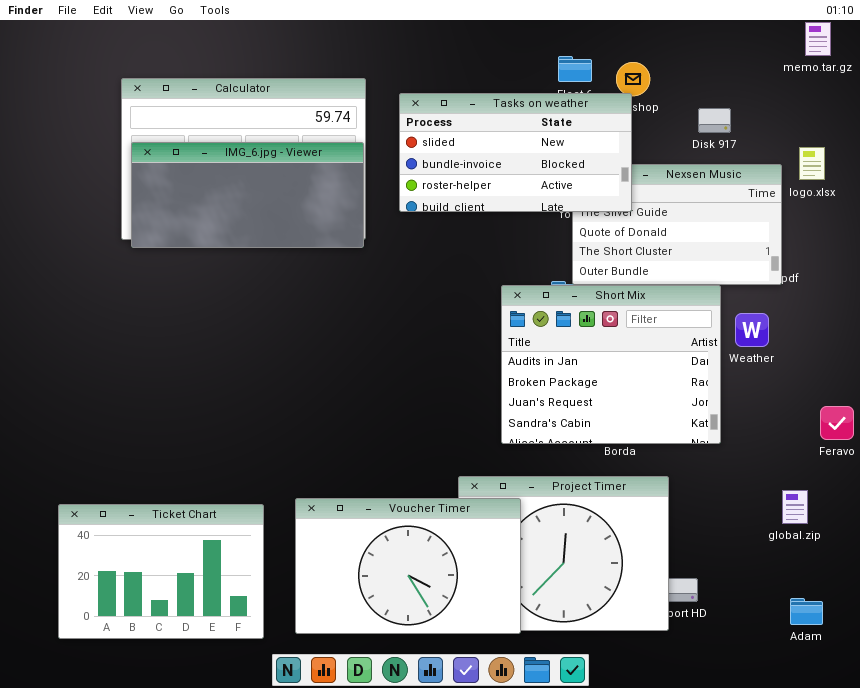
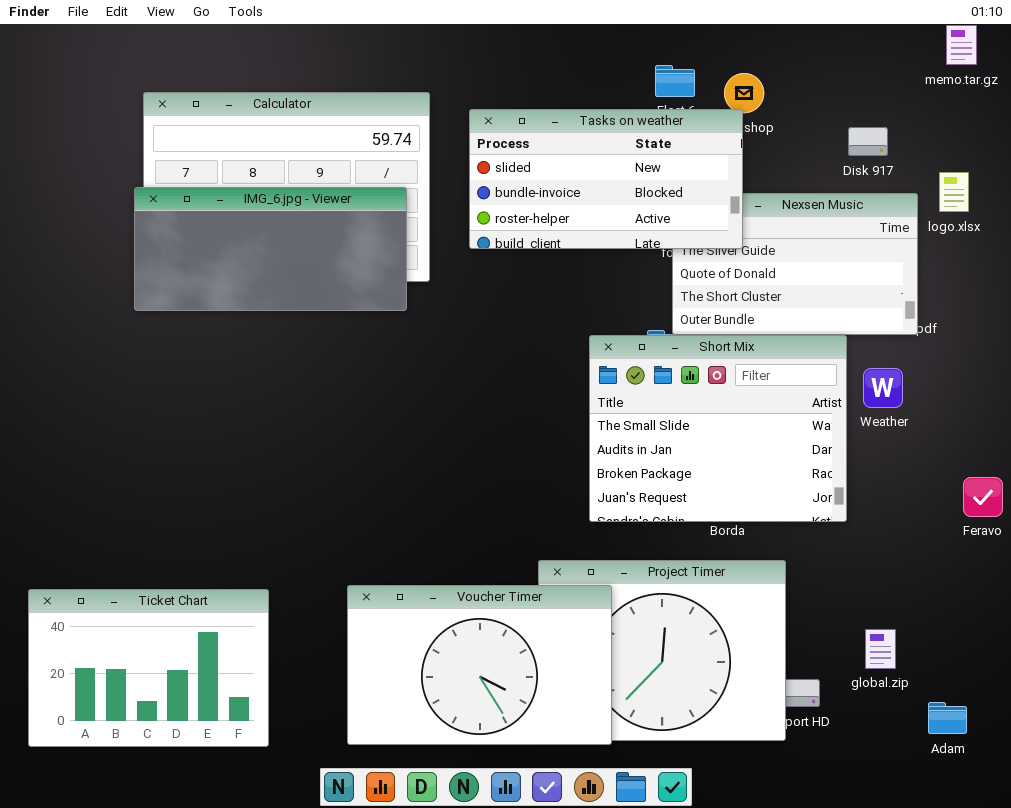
Disk 917: [698,108,731,133] -> [848,127,888,156], moved
IMG_6.jpg - Viewer: [131,142,364,248] -> [134,187,407,311], moved
Short Mix: [501,285,721,444] -> [589,335,847,522], scrolled up 1 row
global.zip: [782,490,808,524] -> [865,629,896,669], moved
Ticket Chart: [58,504,264,639] -> [28,589,269,747], moved

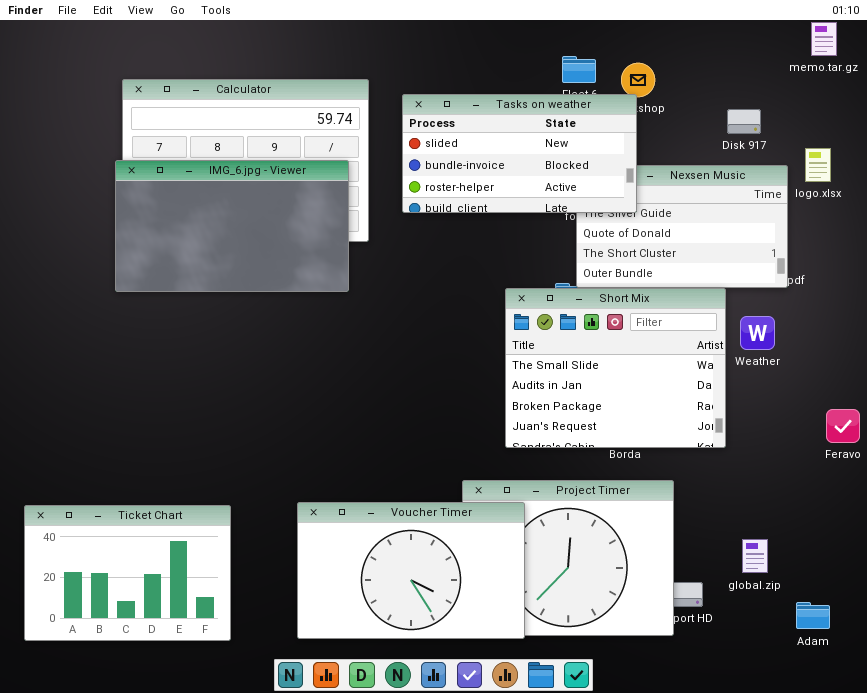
IMG_6.jpg - Viewer: [134,187,407,311] -> [115,160,349,292], resized

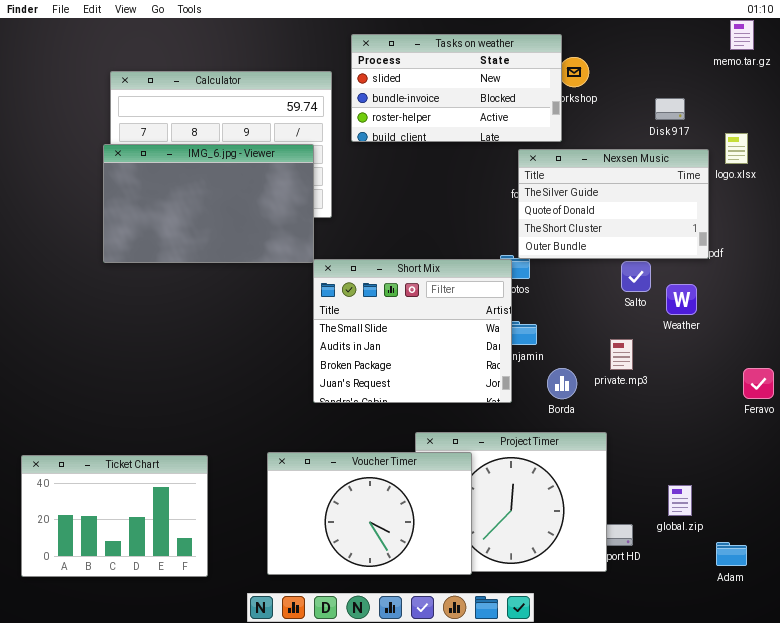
Tasks on weather: [402,94,637,213] -> [351,34,562,142], moved
Short Mix: [505,288,726,448] -> [313,259,512,403], moved

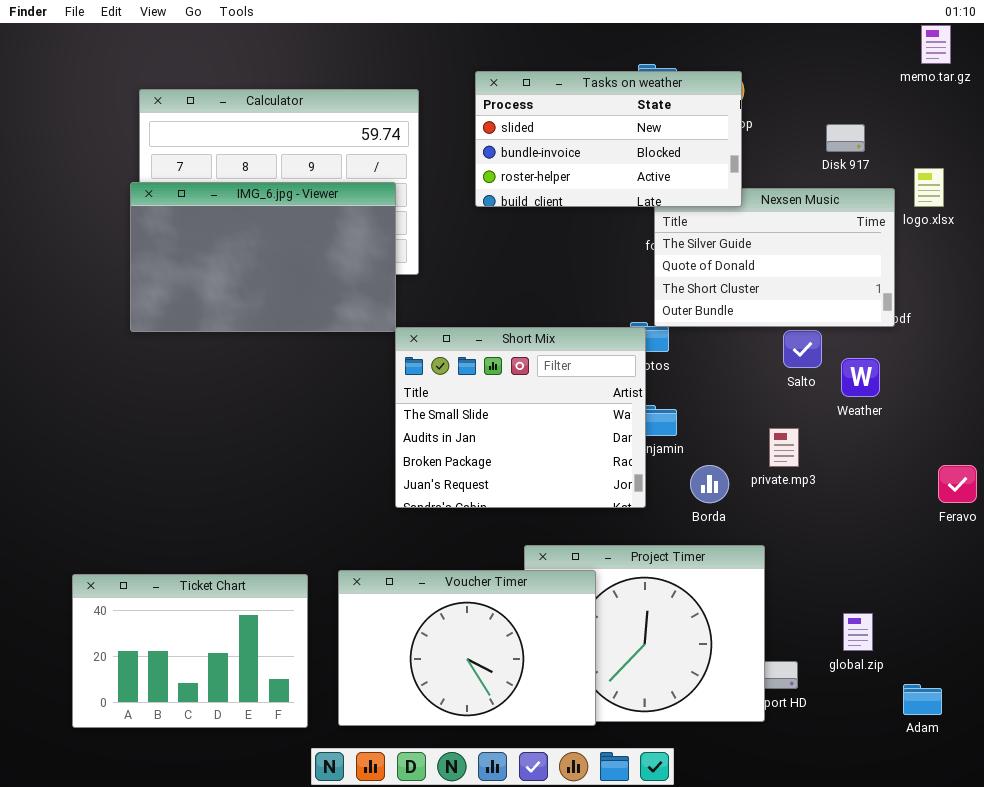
Tasks on weather: [351,34,562,142] -> [475,71,742,207], moved
Ticket Chart: [21,455,208,577] -> [72,574,308,728], moved

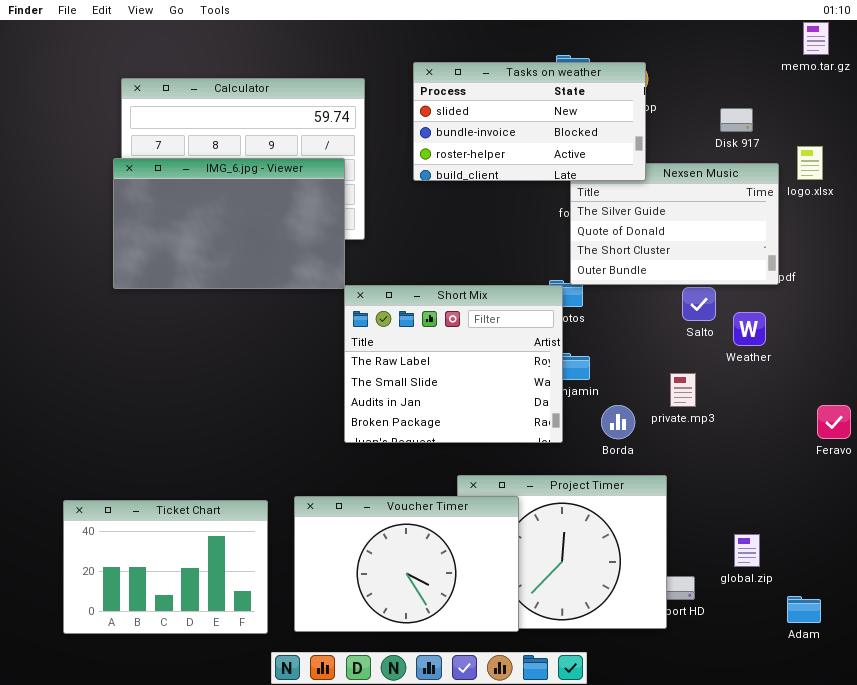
Short Mix: [395,327,646,508] -> [344,285,563,443], scrolled up 1 row

